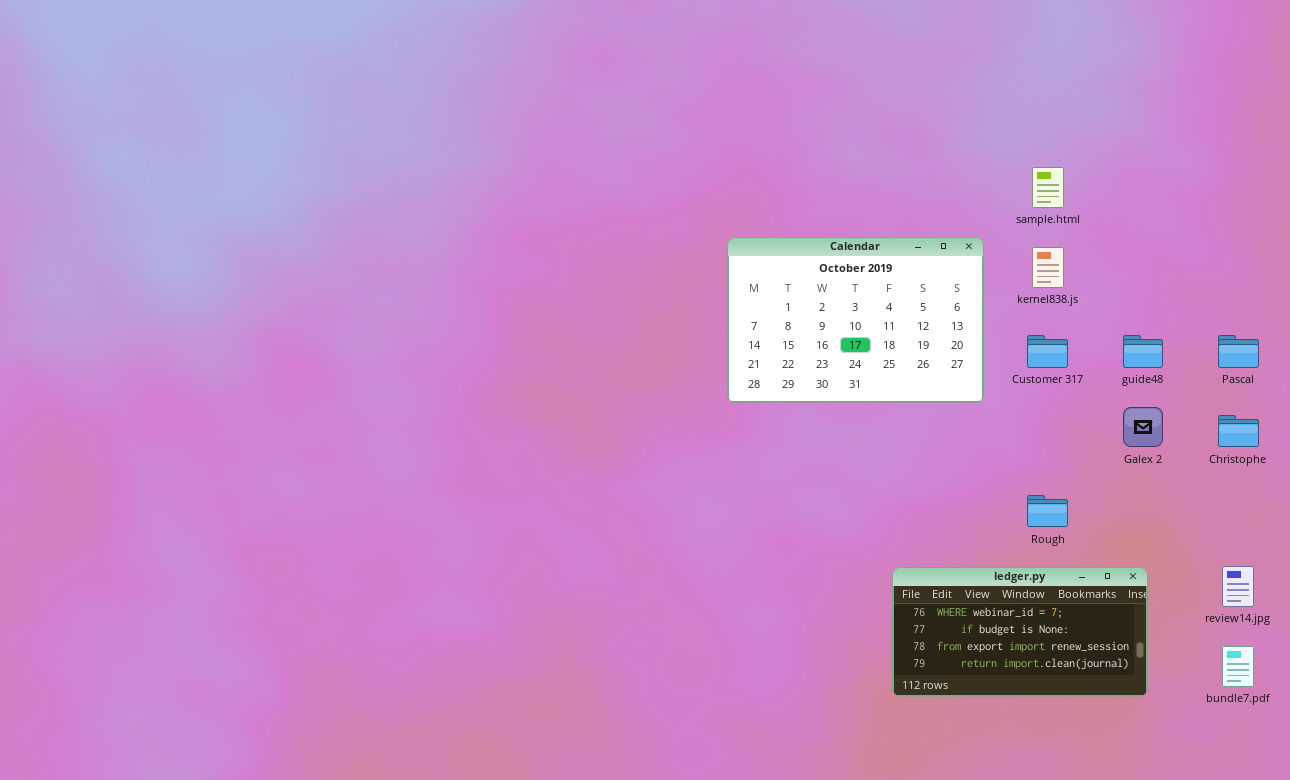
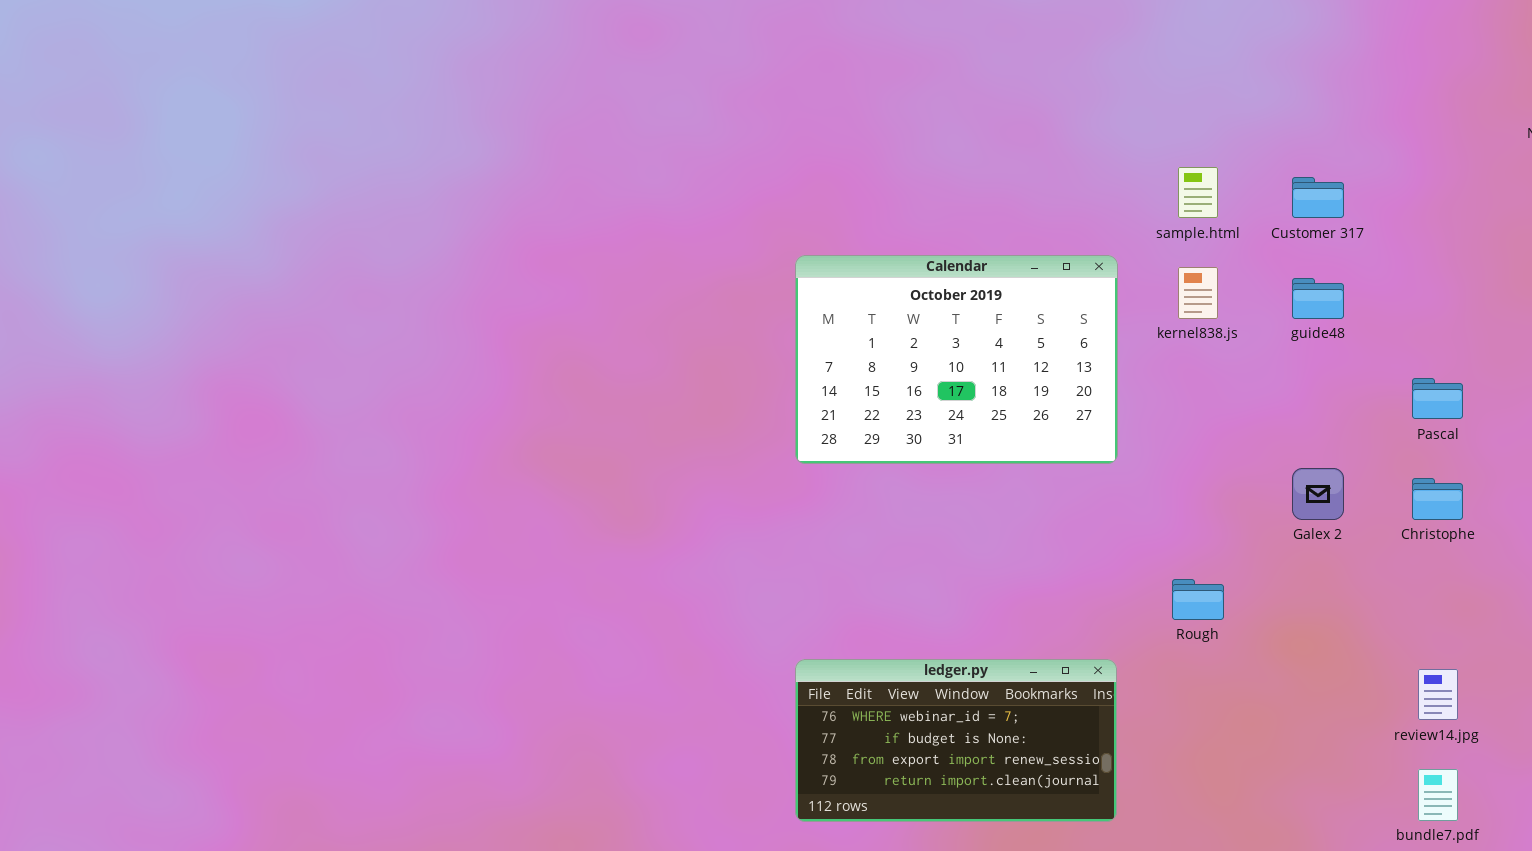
Customer 317: [1027,335,1068,368] -> [1292,177,1344,218], moved
guide48: [1123,335,1163,368] -> [1292,278,1344,319], moved
ledger.py: [892,567,1148,697] -> [795,659,1117,822], moved

